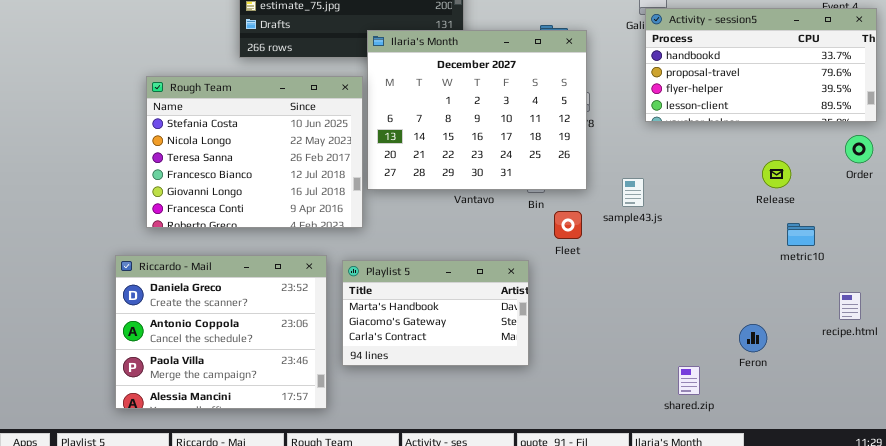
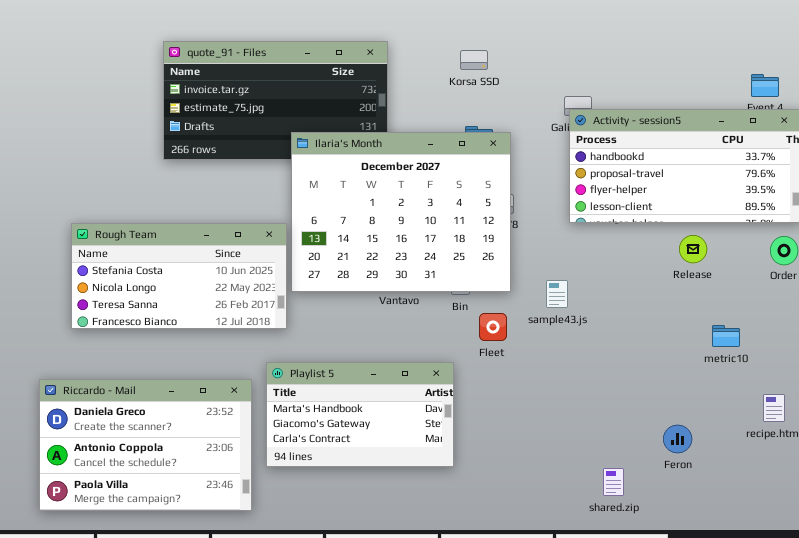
Rough Team: [146,76,363,228] -> [71,223,287,329], resized
Release: [762,160,791,188] -> [679,235,707,263], moved
Riccardo - Mail: [115,255,327,409] -> [39,379,252,511], resized

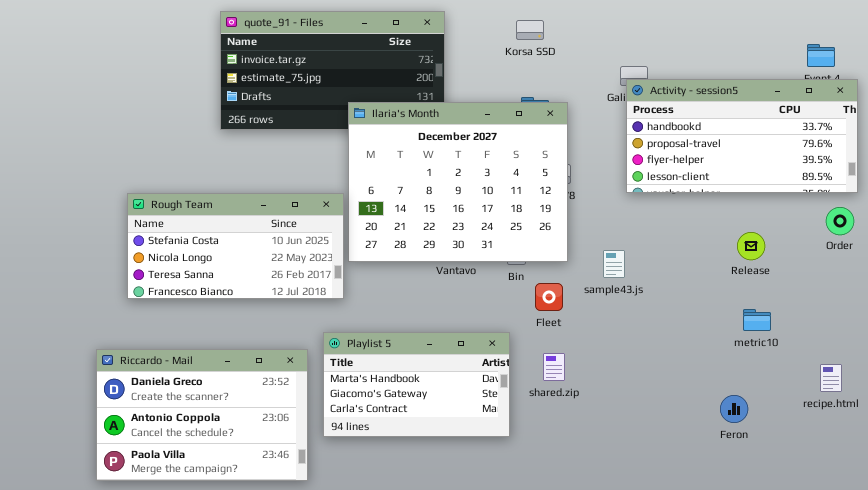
Release: [679,235,707,263] -> [737,232,765,260], moved
metric10: [712,325,740,347] -> [743,309,771,331], moved
shared.zip: [603,468,624,496] -> [543,353,565,381], moved

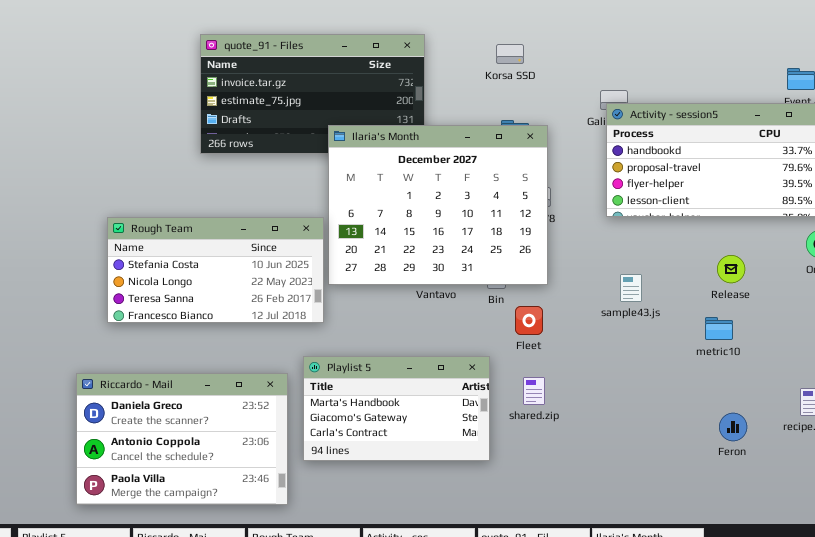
sample43.js: [603,250,625,278] -> [620,274,642,302], moved
metric10: [743,309,771,331] -> [705,317,733,340], moved
Feron: [720,395,748,423] -> [719,413,747,441], moved

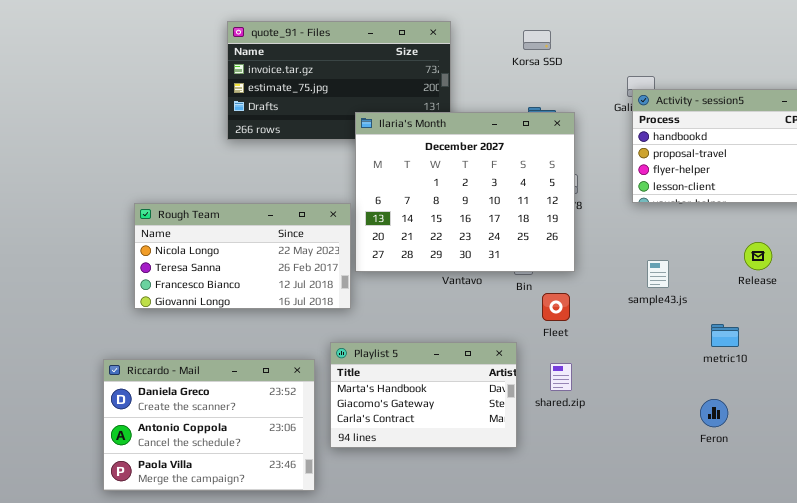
Rough Team: [107,217,324,323] -> [134,203,351,309], scrolled down 1 row
metric10: [705,317,733,340] -> [711,324,739,347], moved
Feron: [719,413,747,441] -> [700,399,728,427], moved

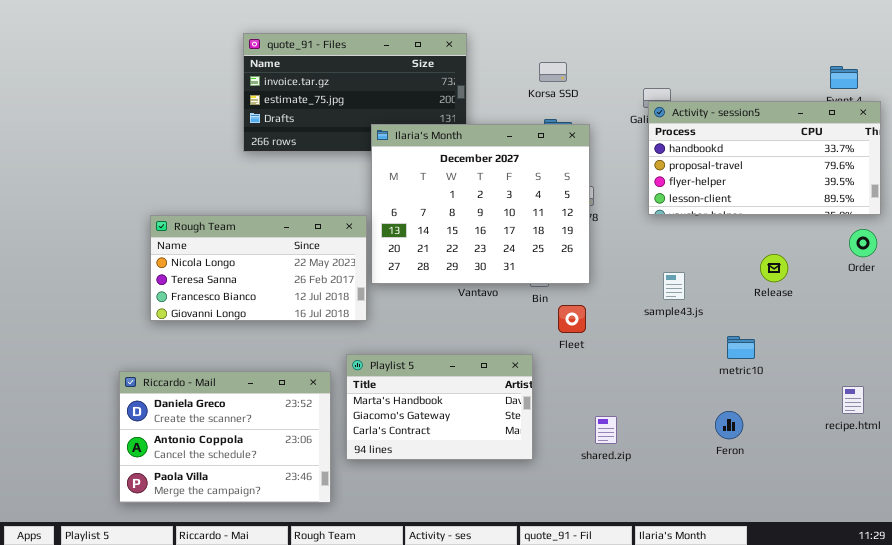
Korsa SSD: [523,30,551,50] -> [539,62,567,82], moved
shared.zip: [550,363,572,391] -> [595,416,617,444], moved

